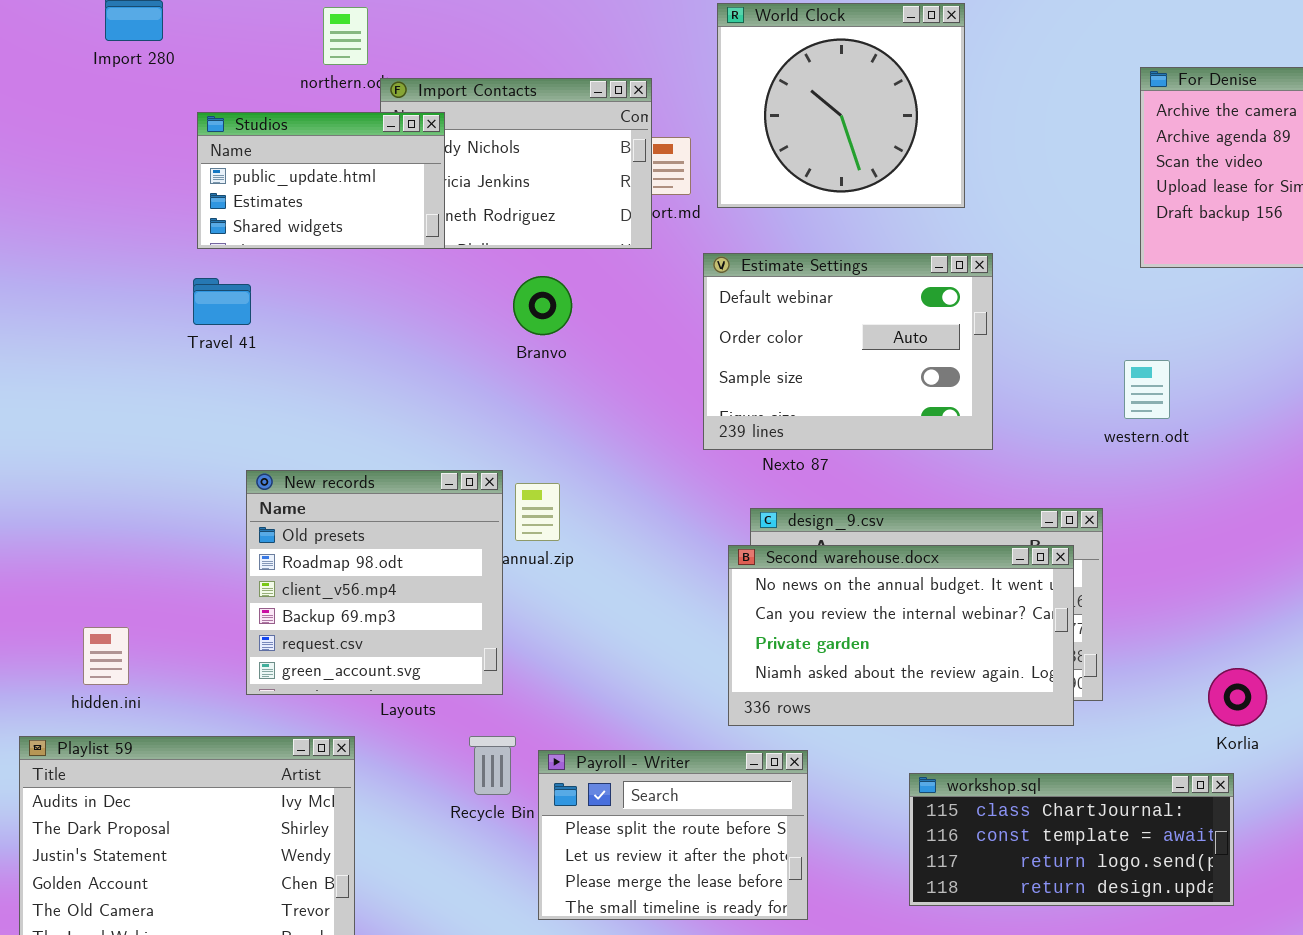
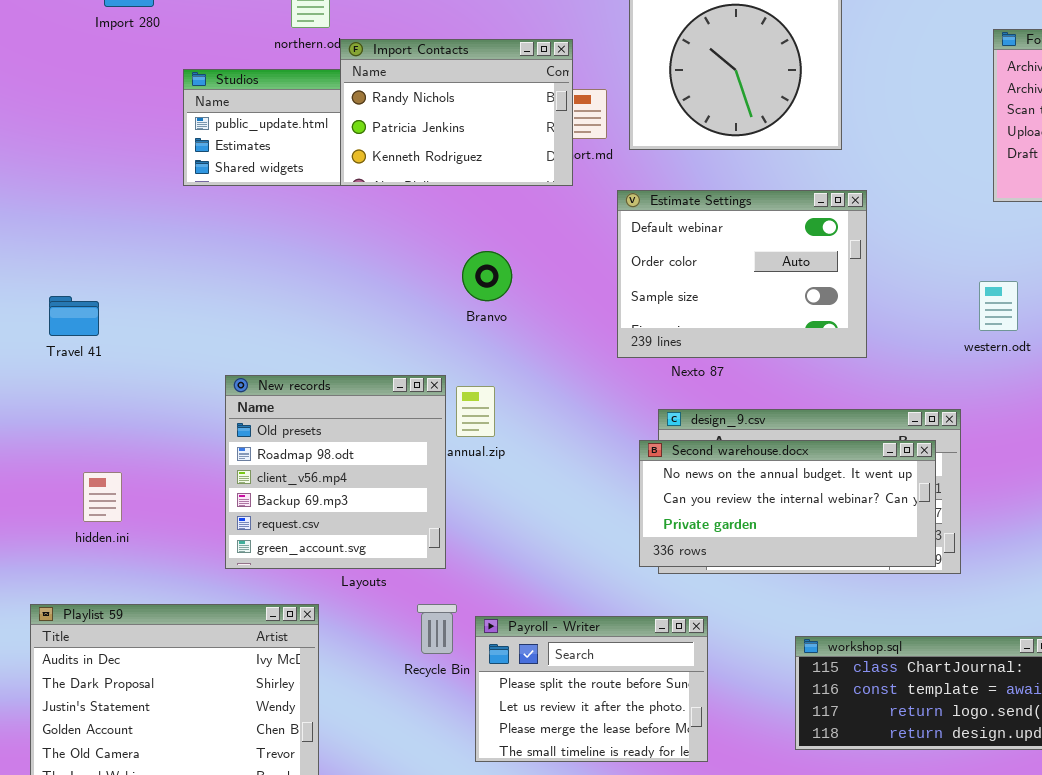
Import Contacts: [380,78,652,249] -> [340,39,573,186], raised
Branvo: [513,276,572,335] -> [462,251,512,301], moved
Travel 41: [193,278,251,325] -> [49,296,99,336], moved
Second warehouse.docx: [728,545,1074,726] -> [639,440,936,567], resized
hidden.ini: [83,627,129,685] -> [83,472,122,522], moved

